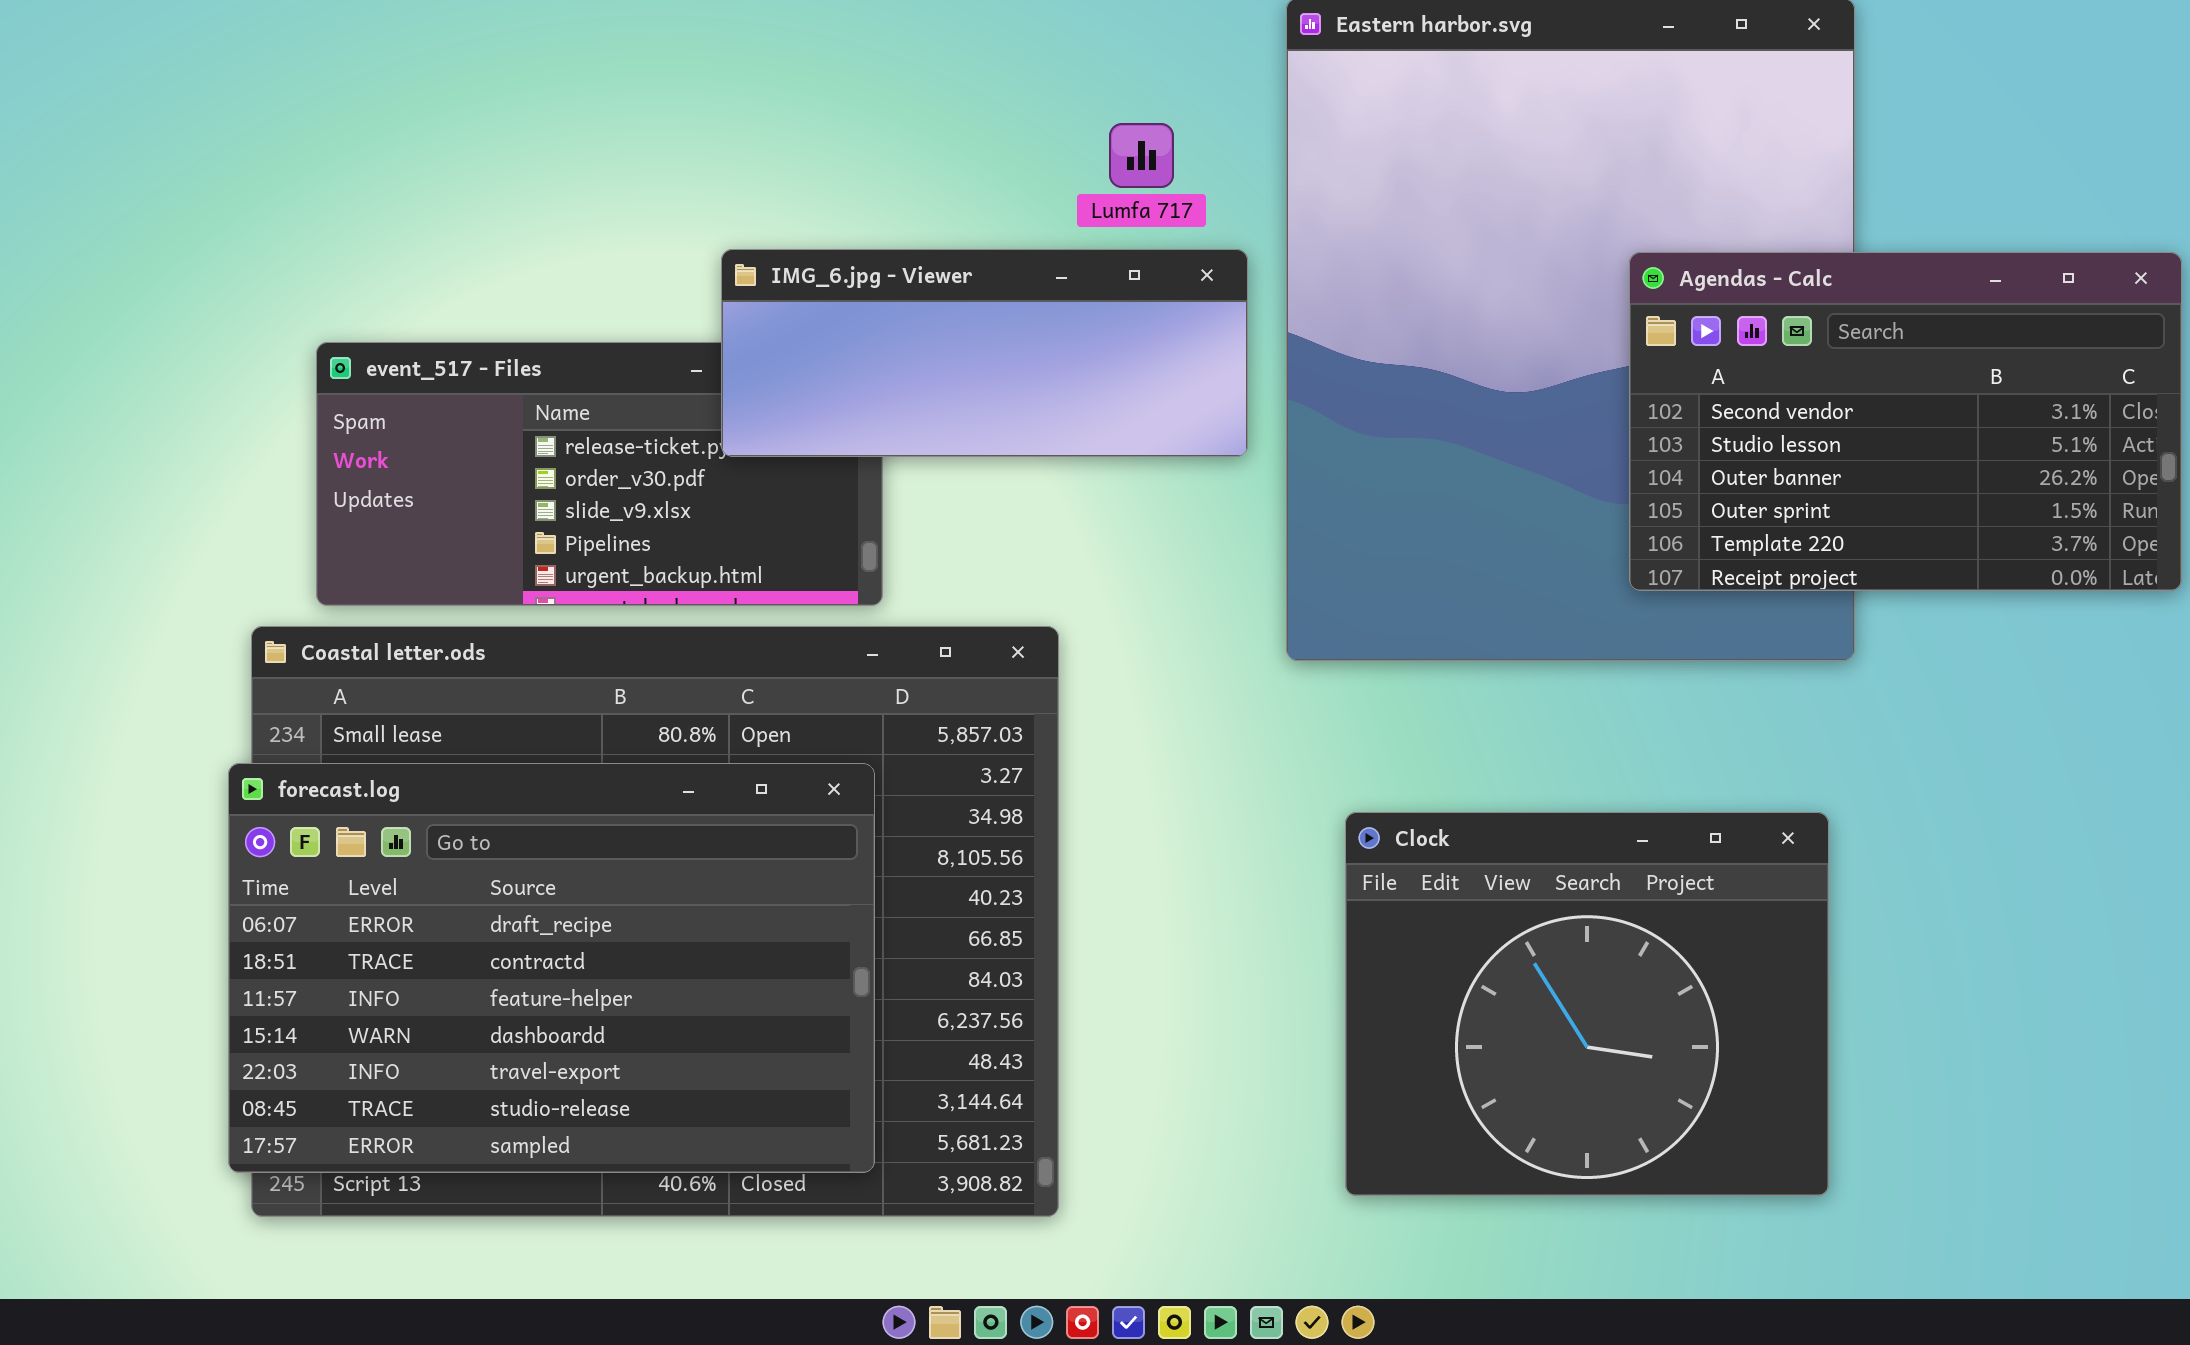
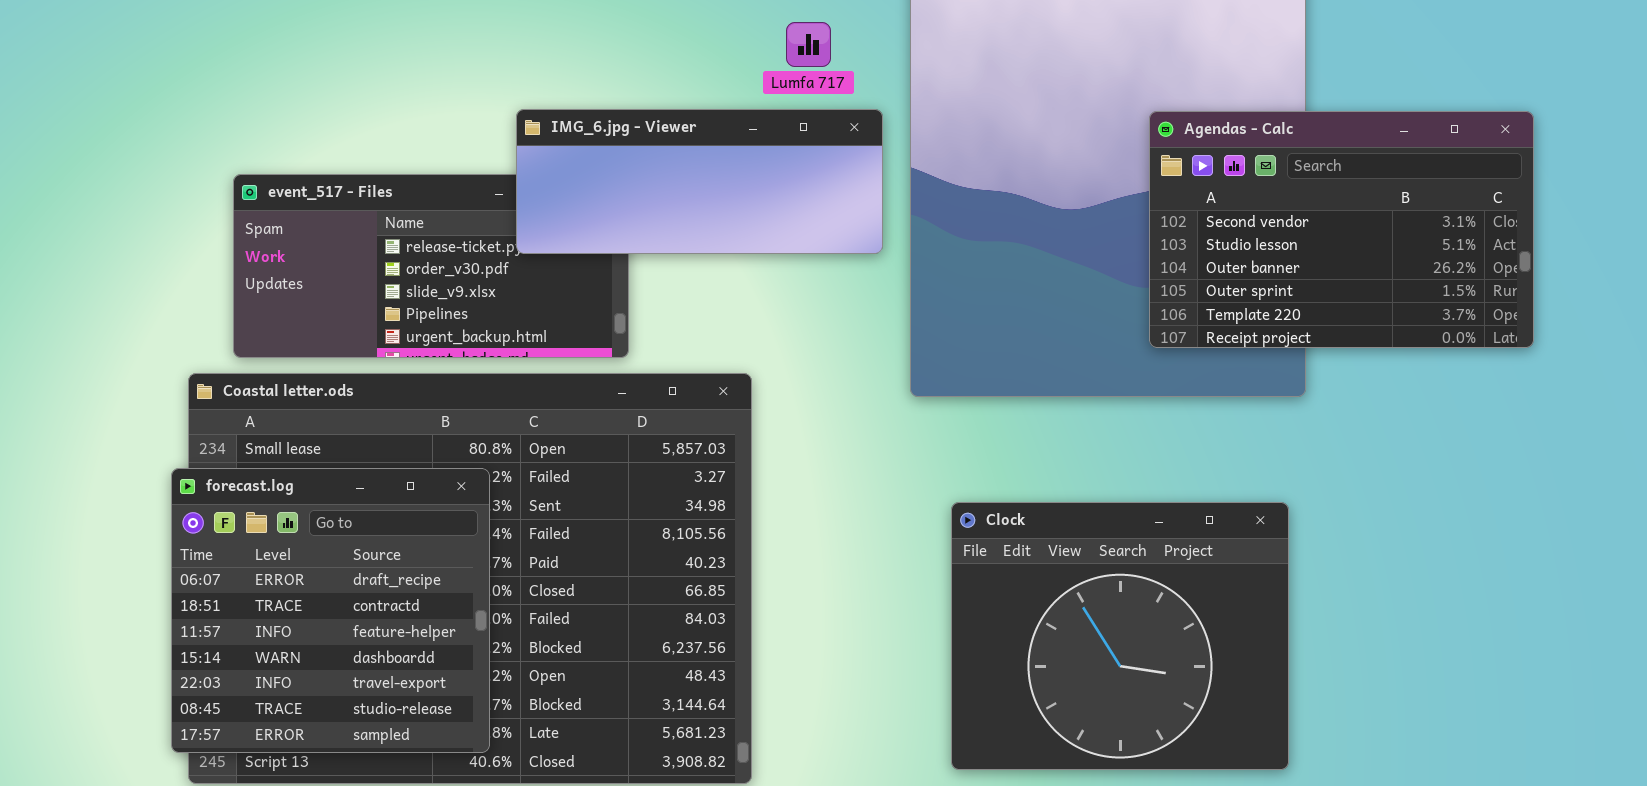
forecast.log: [228,763,875,1173] -> [171,468,490,753], resized

